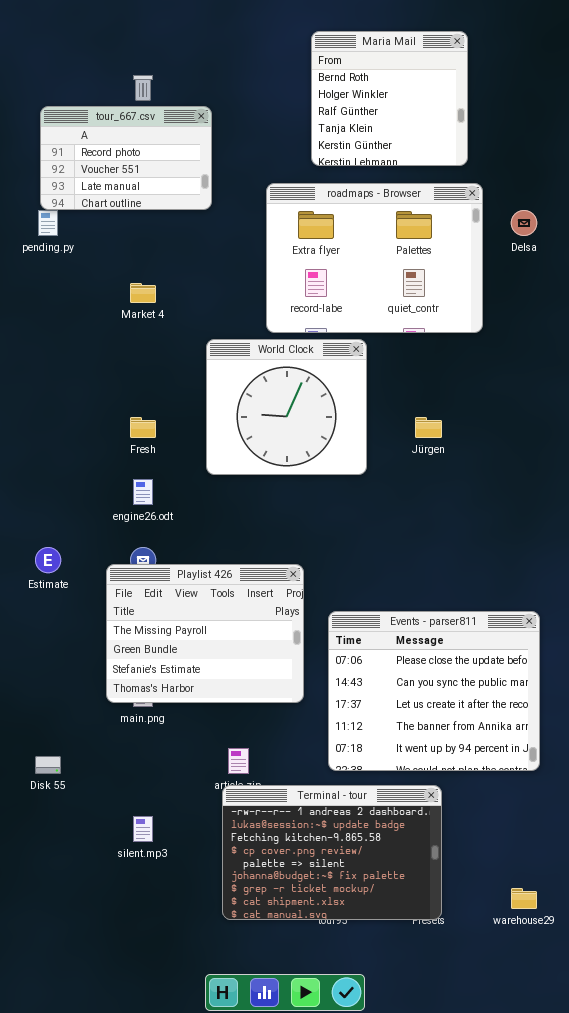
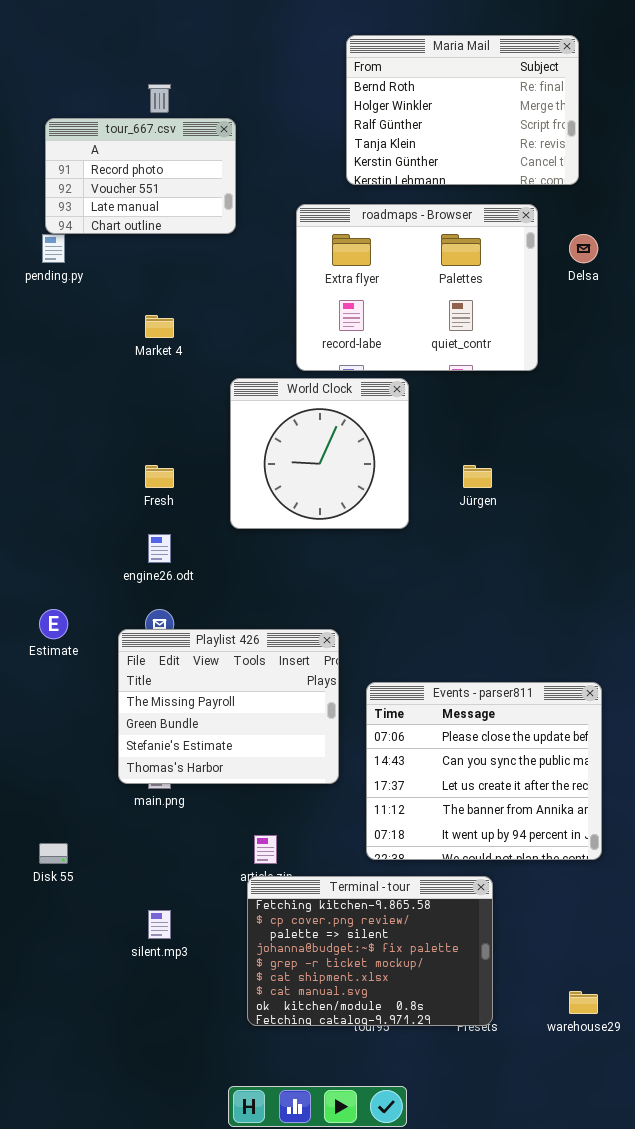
Maria Mail: [311,31,468,166] -> [346,35,579,185], resized
Terminal - tour: [222,785,442,920] -> [247,876,493,1026], scrolled down 2 rows

